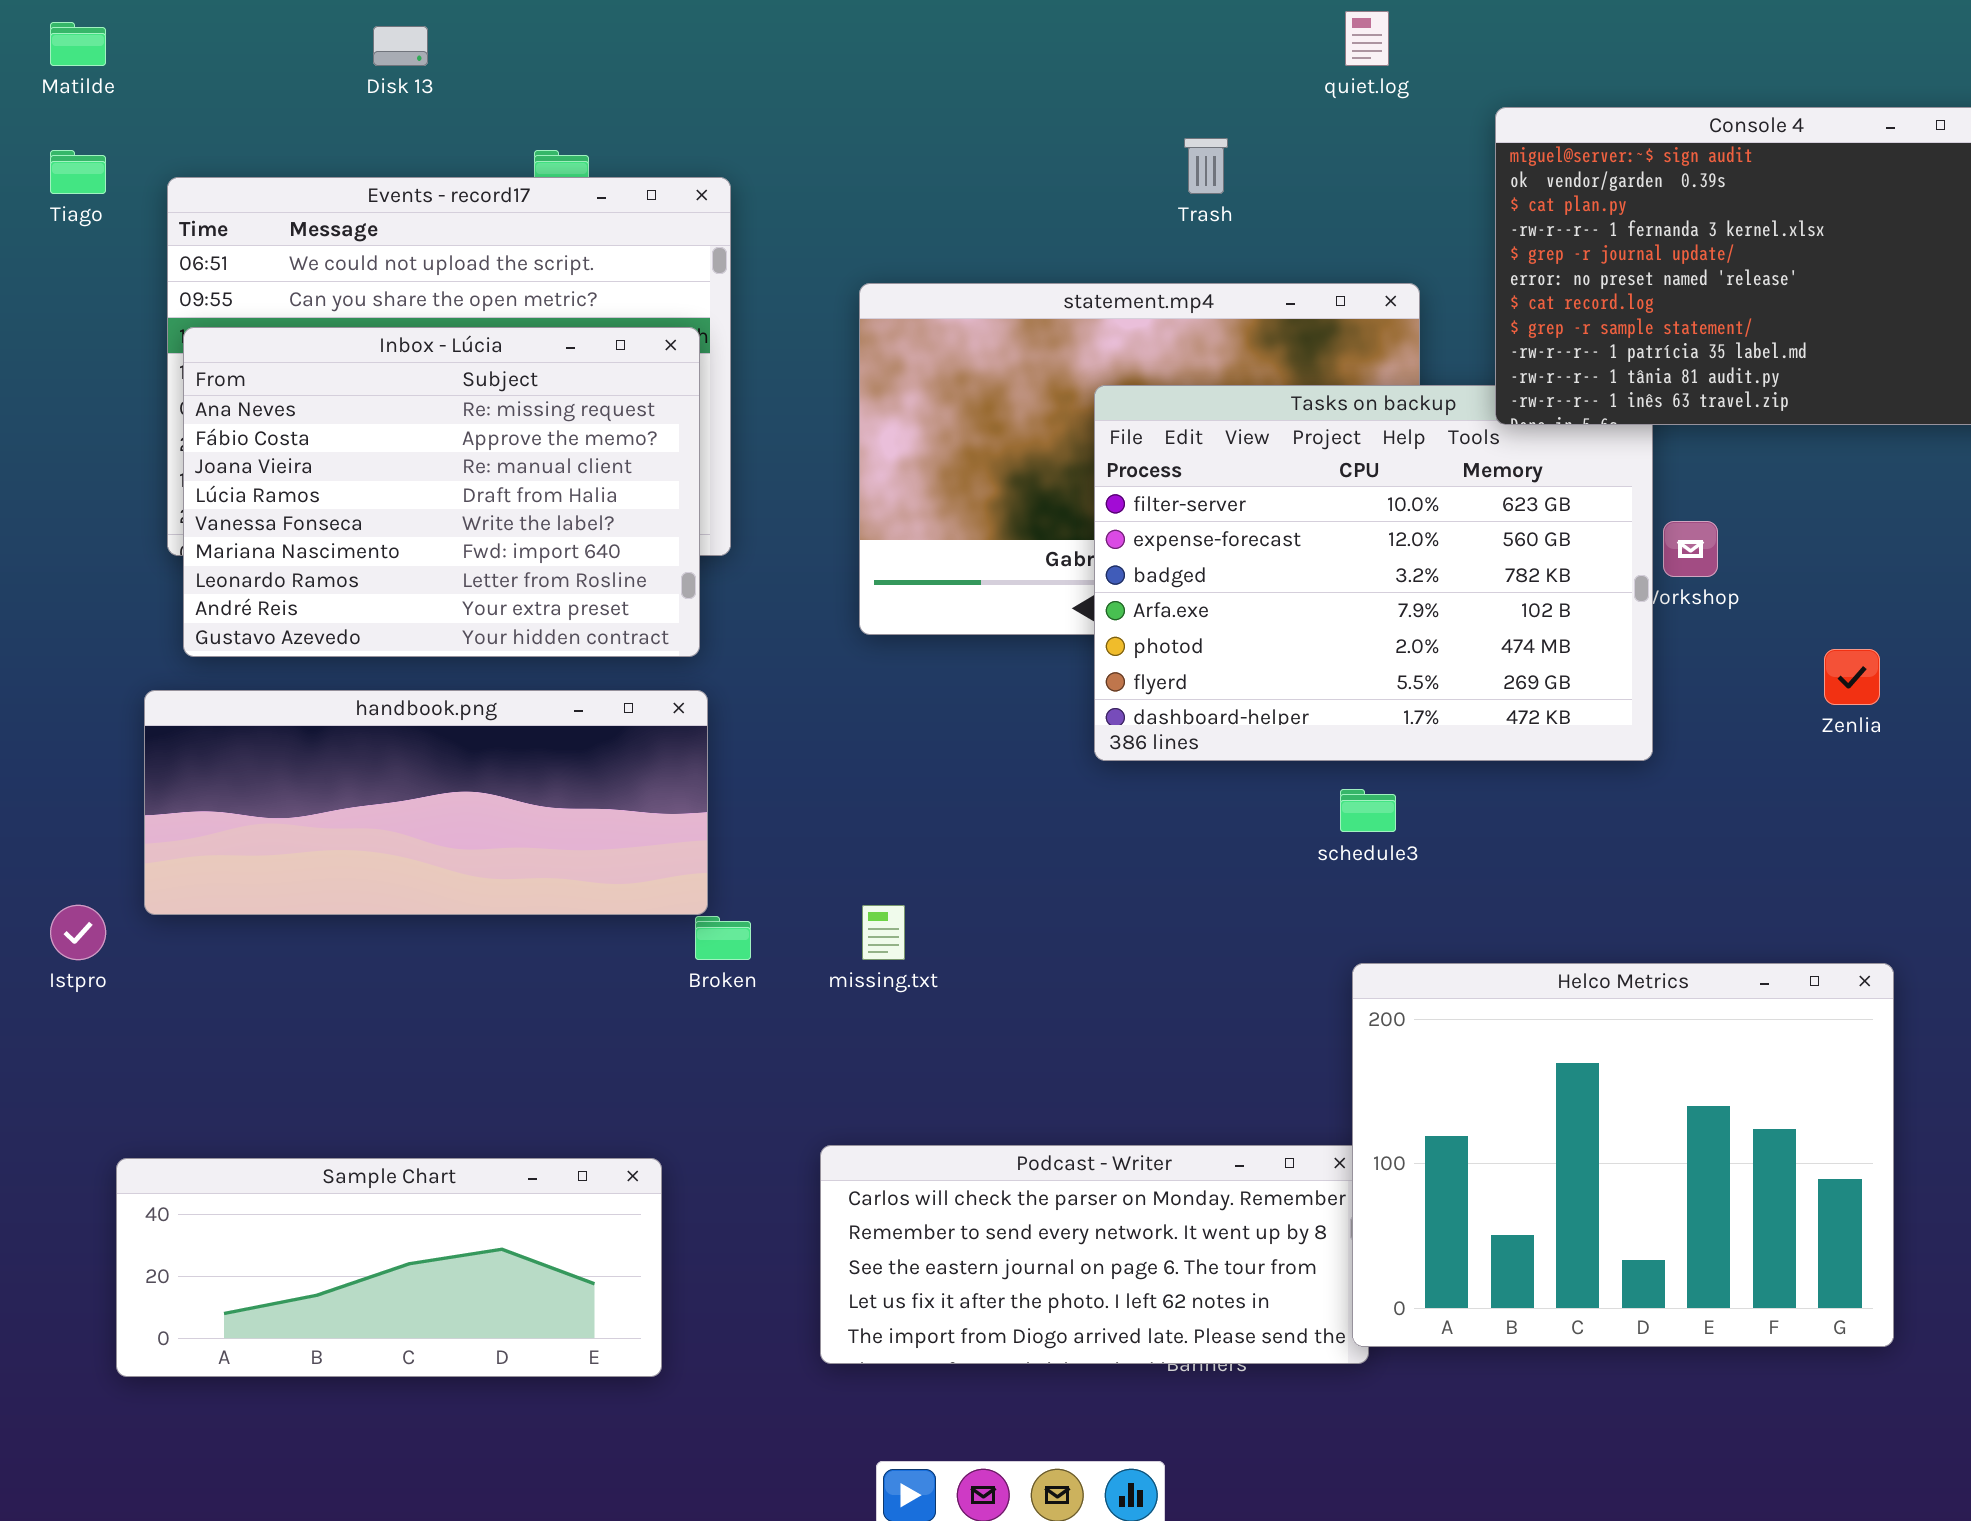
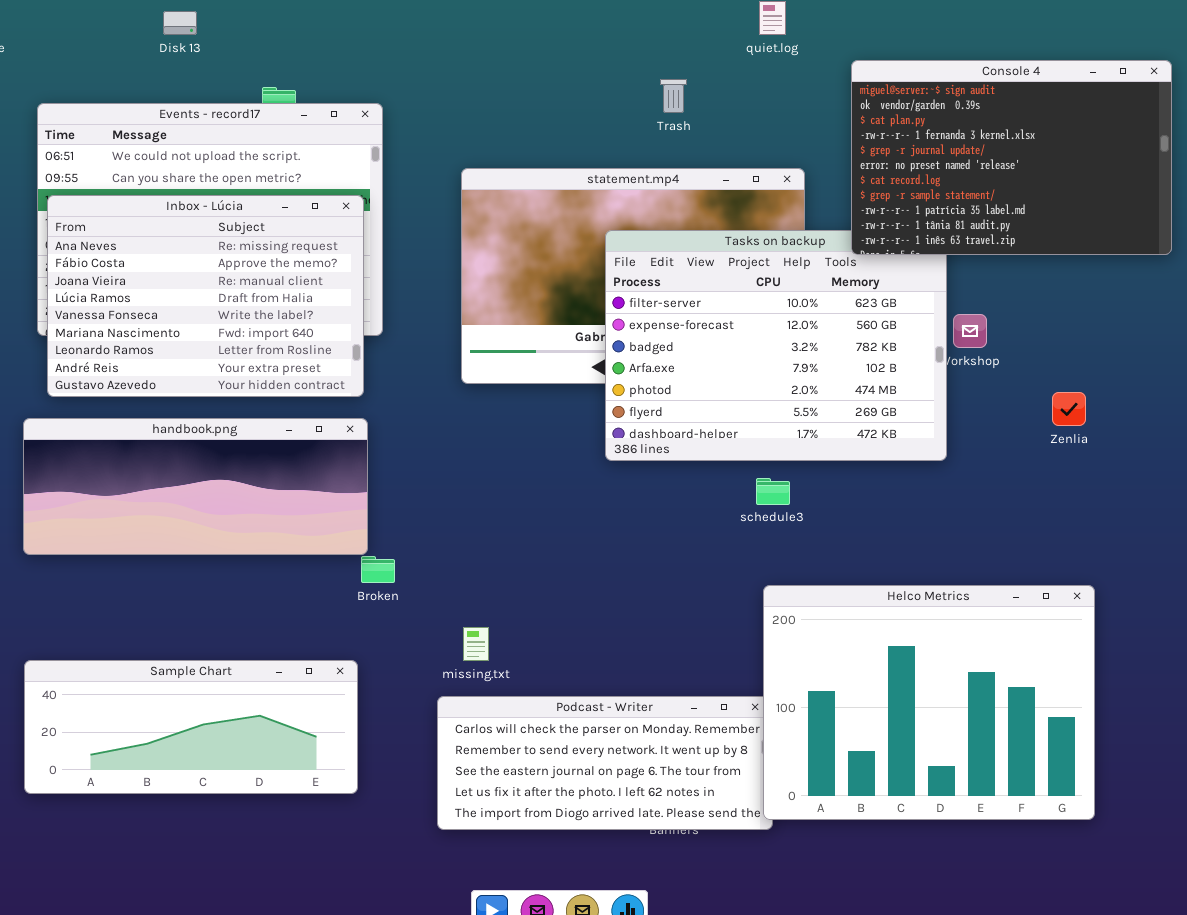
missing.txt: [862,905,905,960] -> [463,627,489,661], moved
Sample Chart: [116,1158,662,1377] -> [24,660,358,794], moved

